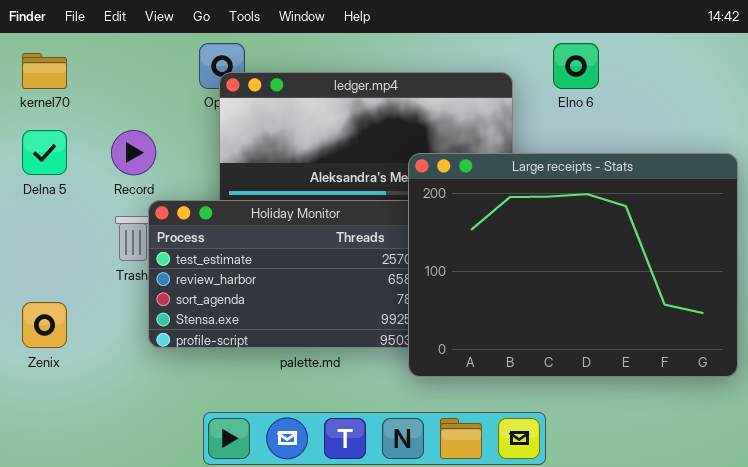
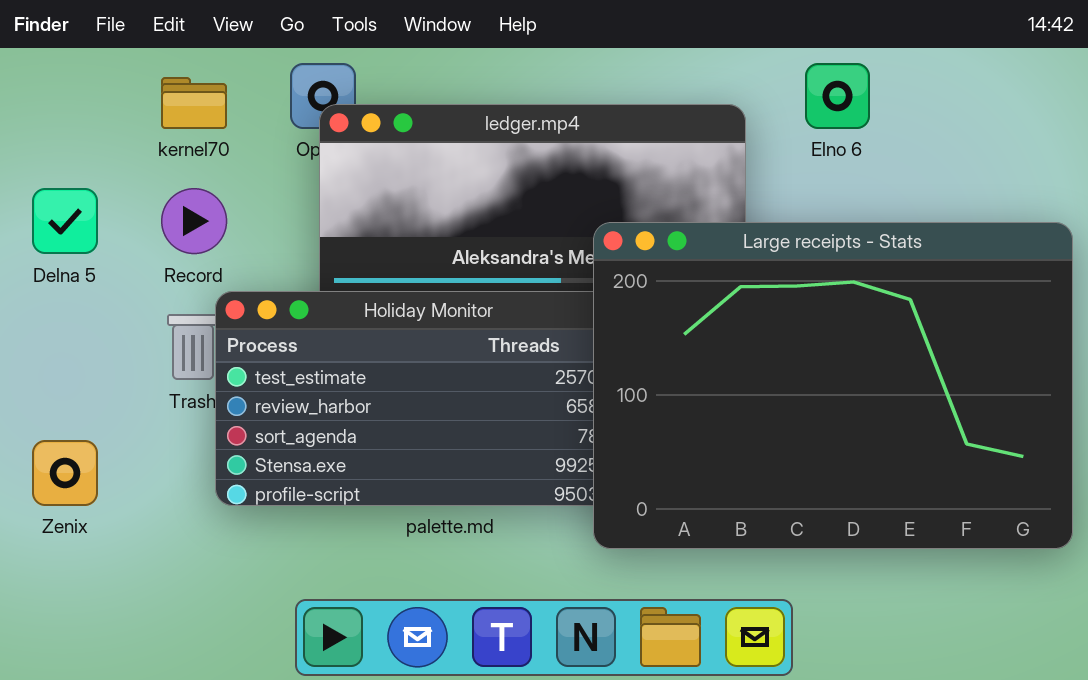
kernel70: [22,53,67,89] -> [161,77,227,129], moved

